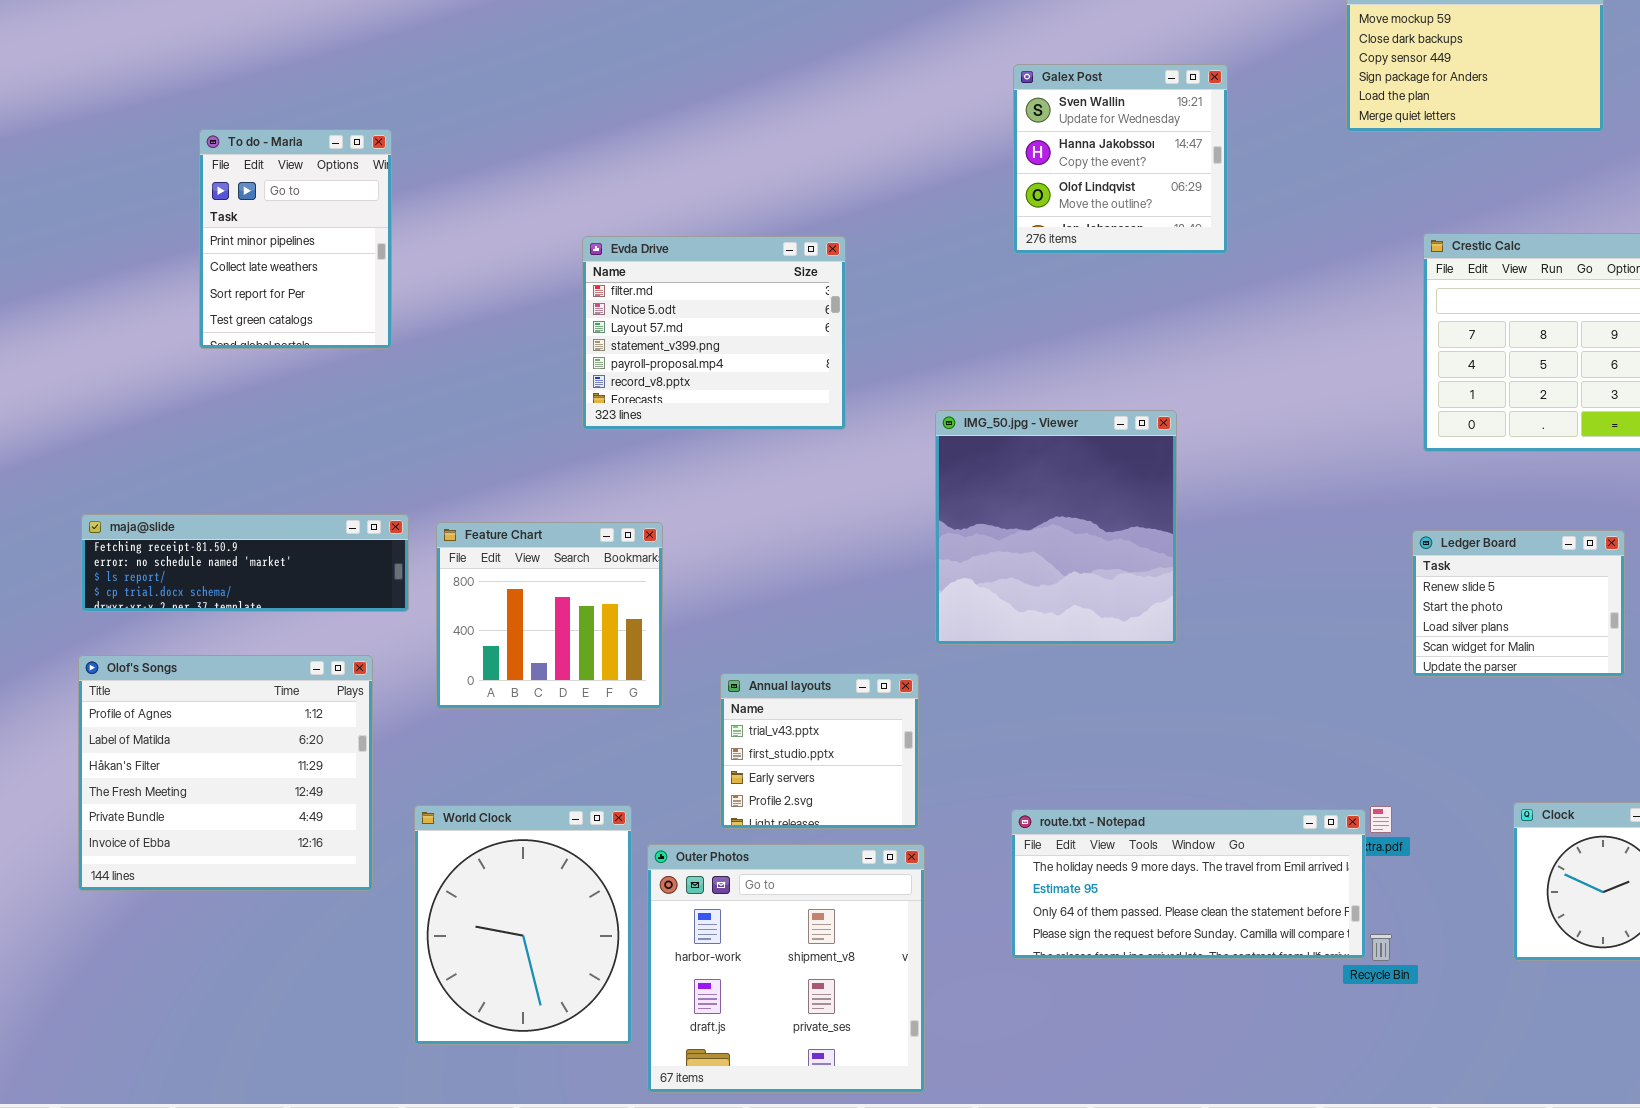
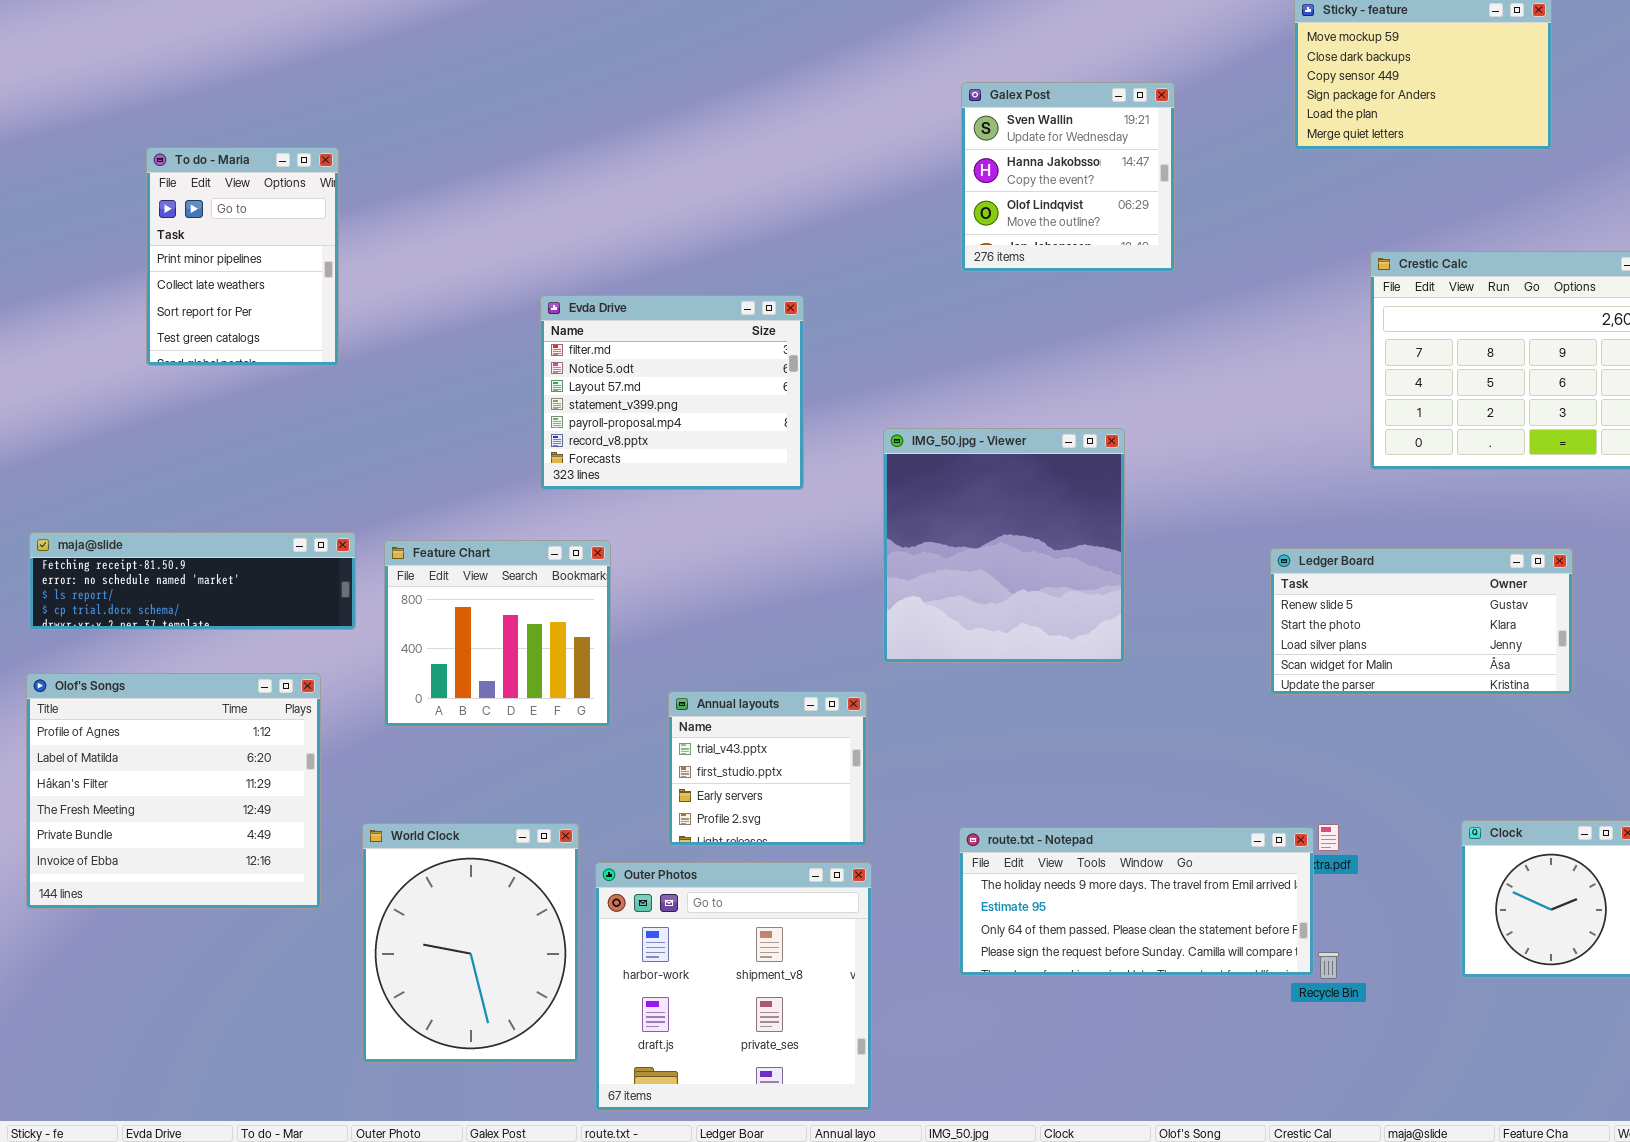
Evda Drive: [582,236,846,430] -> [540,295,804,490], moved
Ledger Board: [1412,530,1625,677] -> [1270,548,1573,695], resized

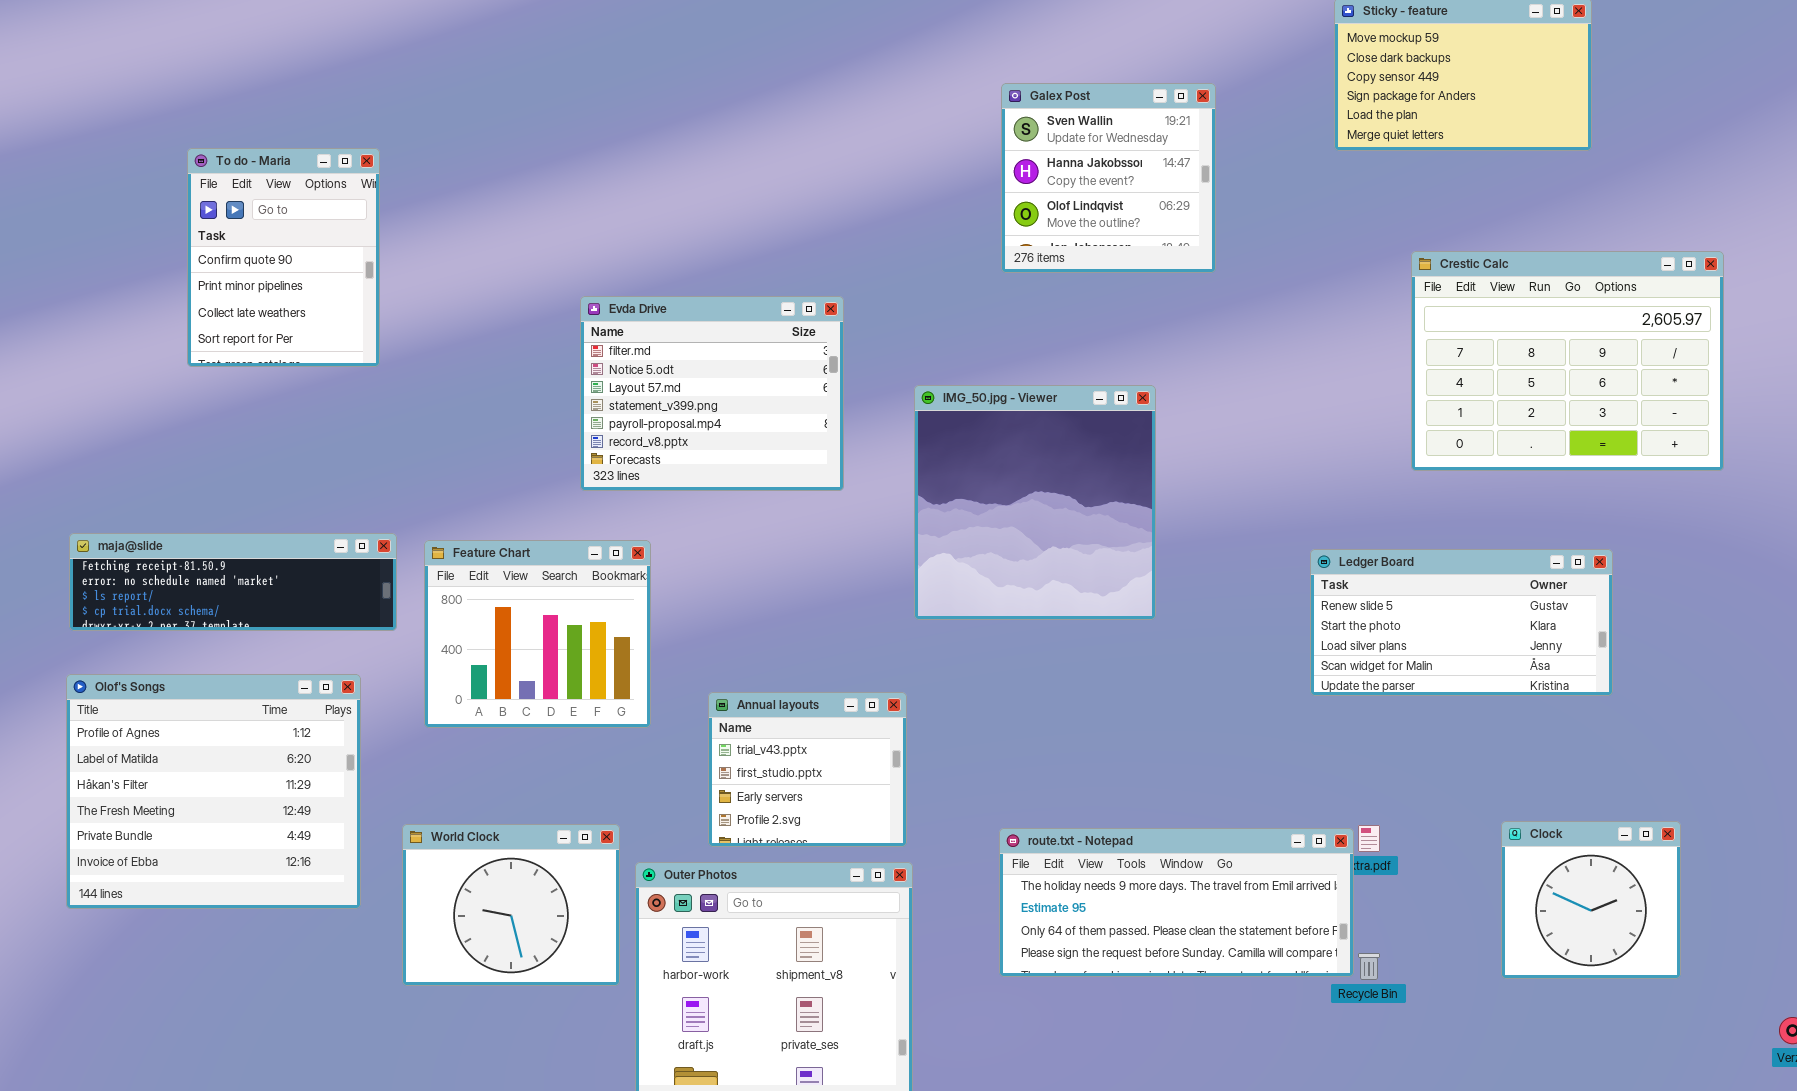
To do - Maria: [146,147,339,366] -> [187,148,380,367], scrolled up 1 row
IMG_50.jpg - Viewer: [883,428,1125,663] -> [914,385,1156,620], moved
World Clock: [362,823,579,1063] -> [402,824,620,986], resized

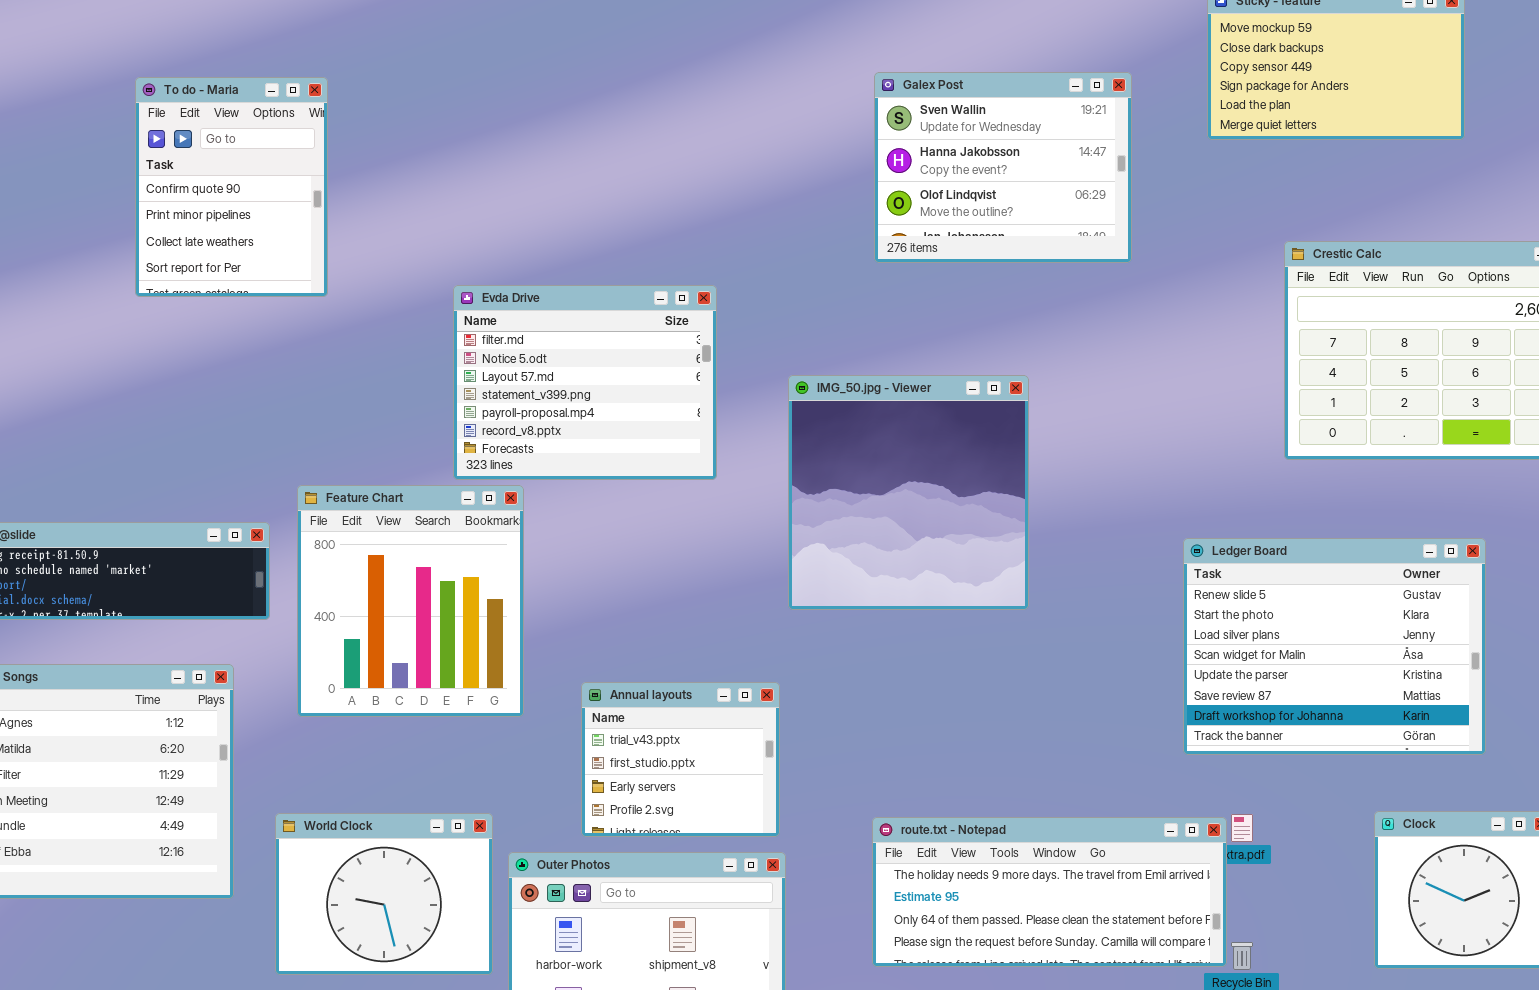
Galex Post: [1001,83,1216,273] -> [874,72,1132,263], resized
To do - Maria: [187,148,380,367] -> [135,77,328,297], moved
Feature Chart: [424,540,651,728] -> [297,485,524,717], resized
Ledger Board: [1310,549,1613,696] -> [1183,538,1486,755], resized

